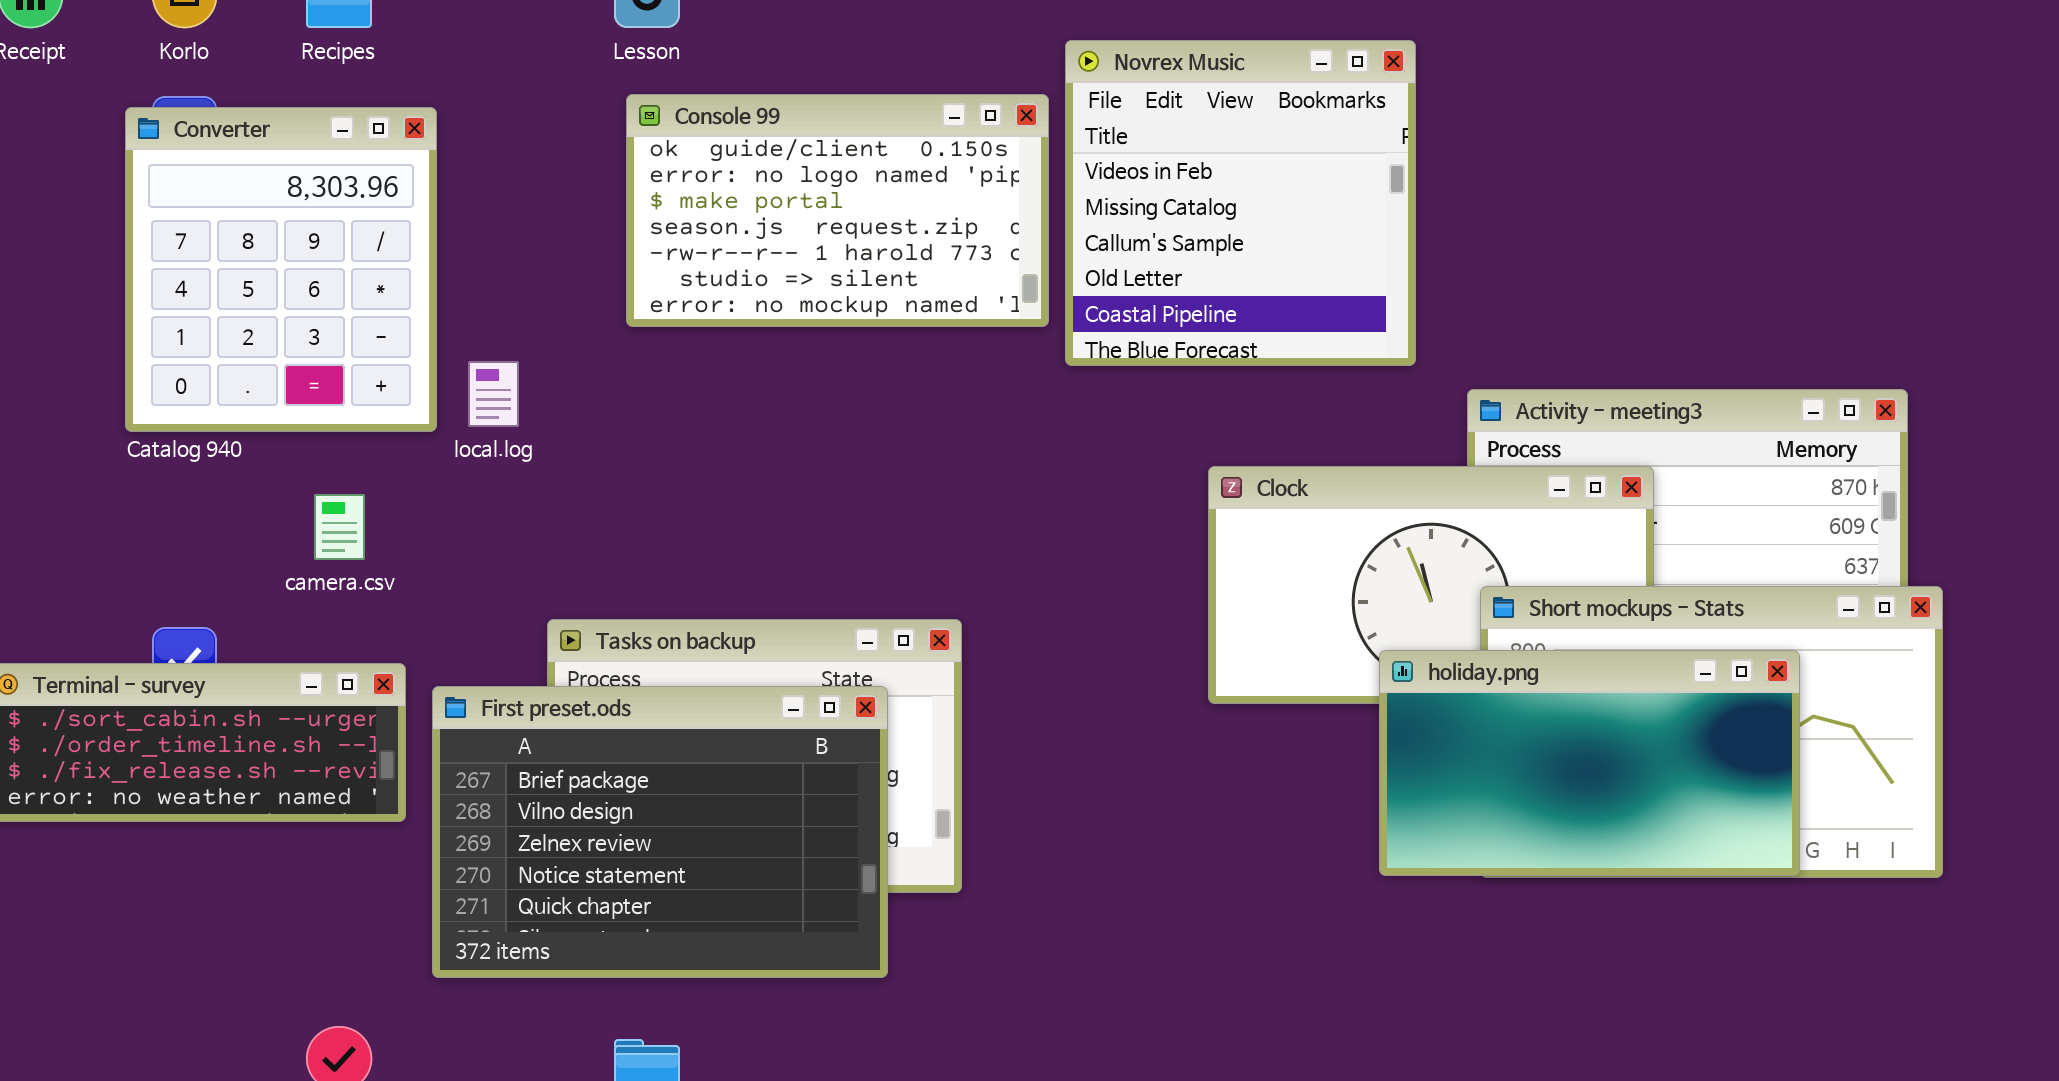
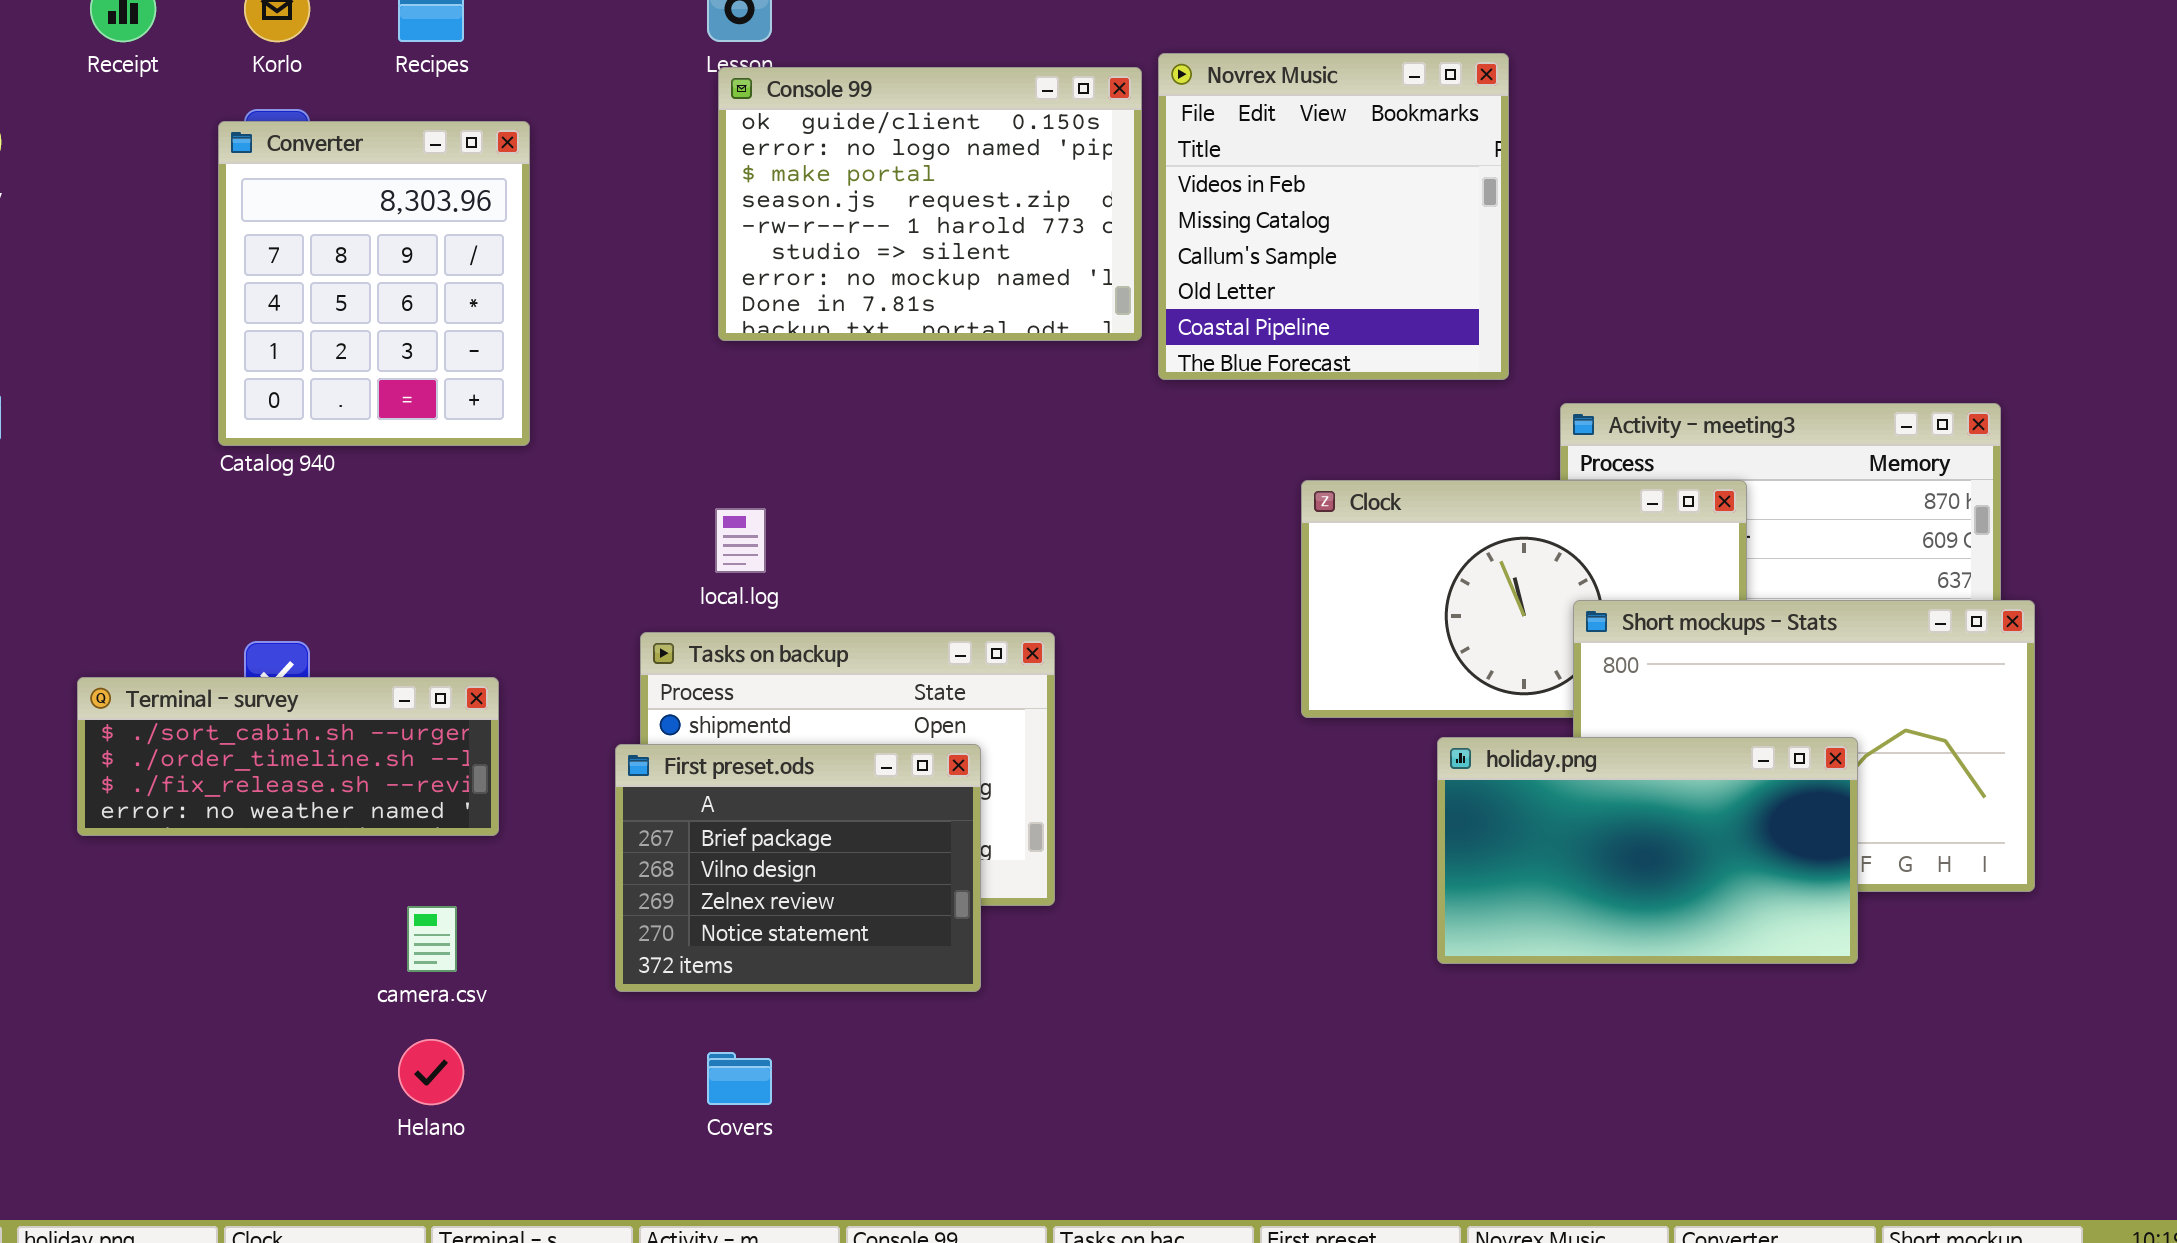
Console 99: [626,94,1049,327] -> [718,67,1142,341], resized
local.log: [468,361,519,427] -> [715,508,766,573], moved
camera.csv: [314,494,365,560] -> [407,906,457,972], moved
holiday.png: [1379,650,1800,876] -> [1437,737,1858,964], moved
First preset.ods: [432,686,888,978] -> [615,744,981,992], resized

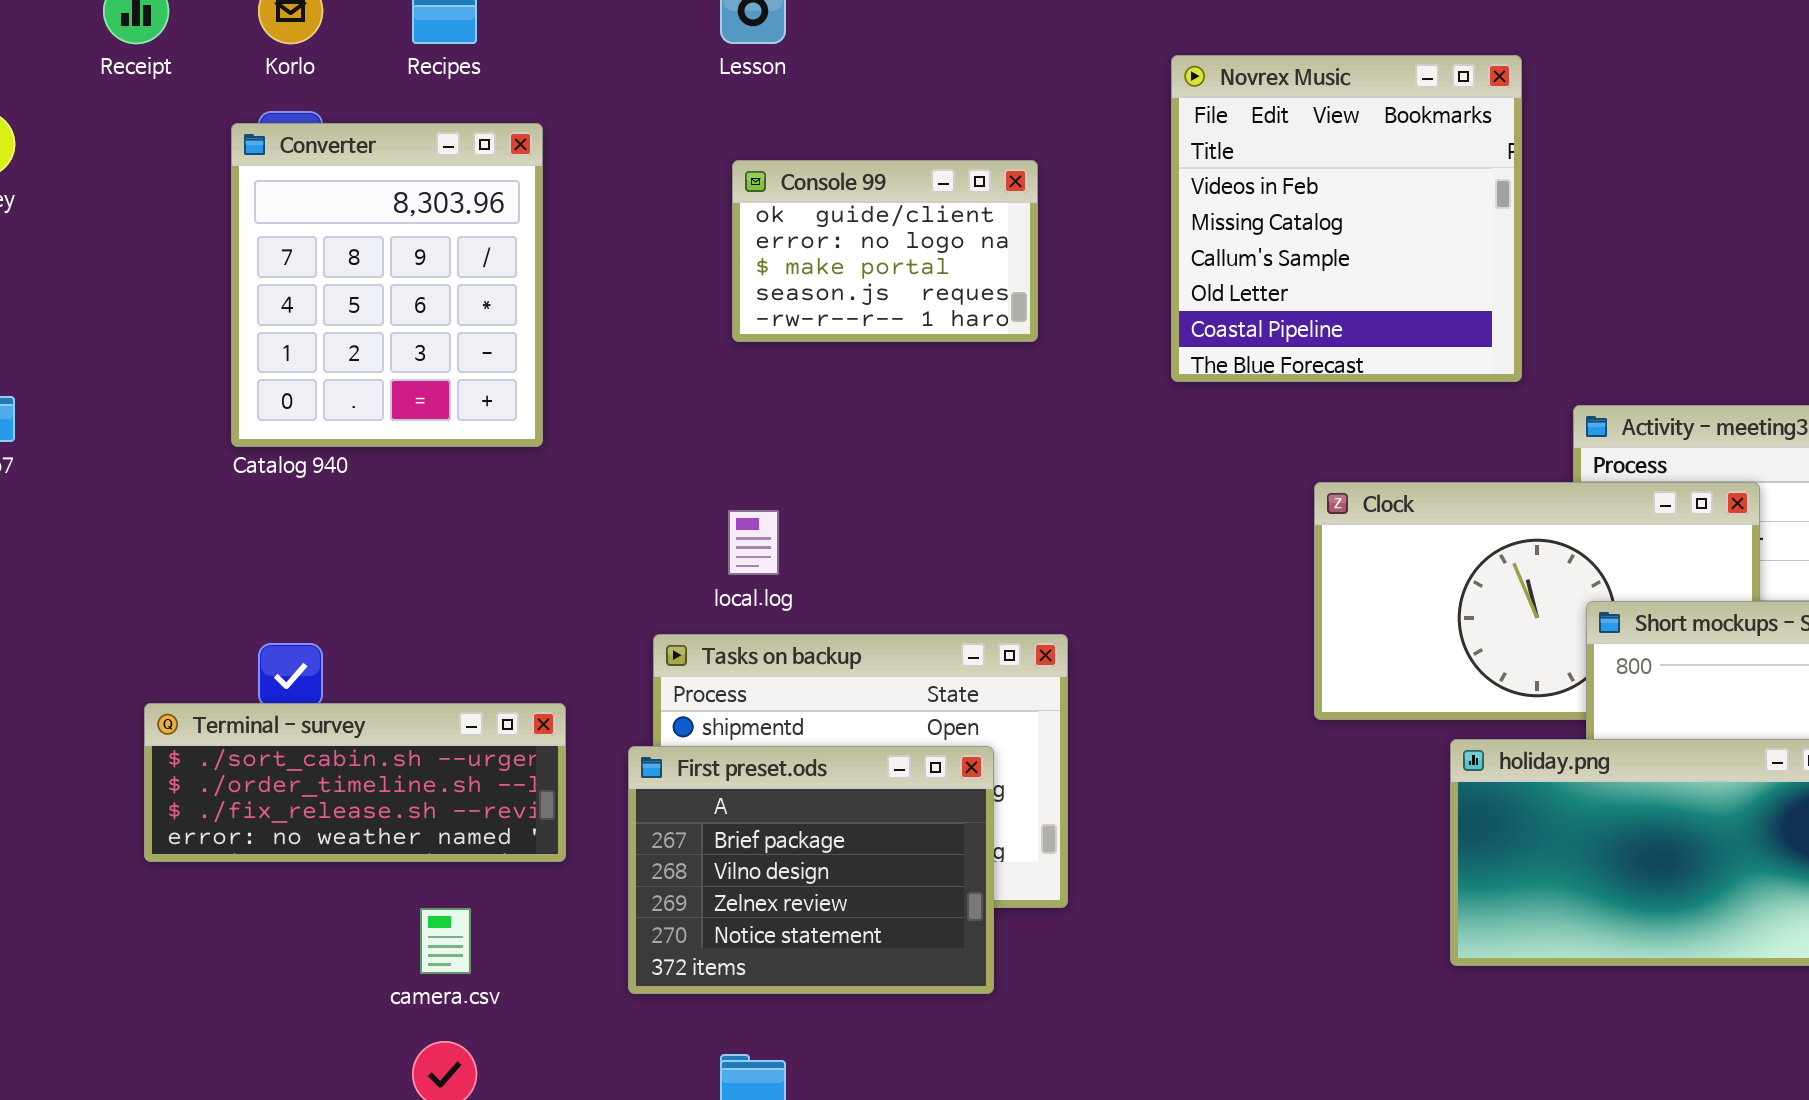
Console 99: [718,67,1142,341] -> [732,160,1038,342], resized
Terminal - survey: [77,677,499,836] -> [144,703,566,862], moved

